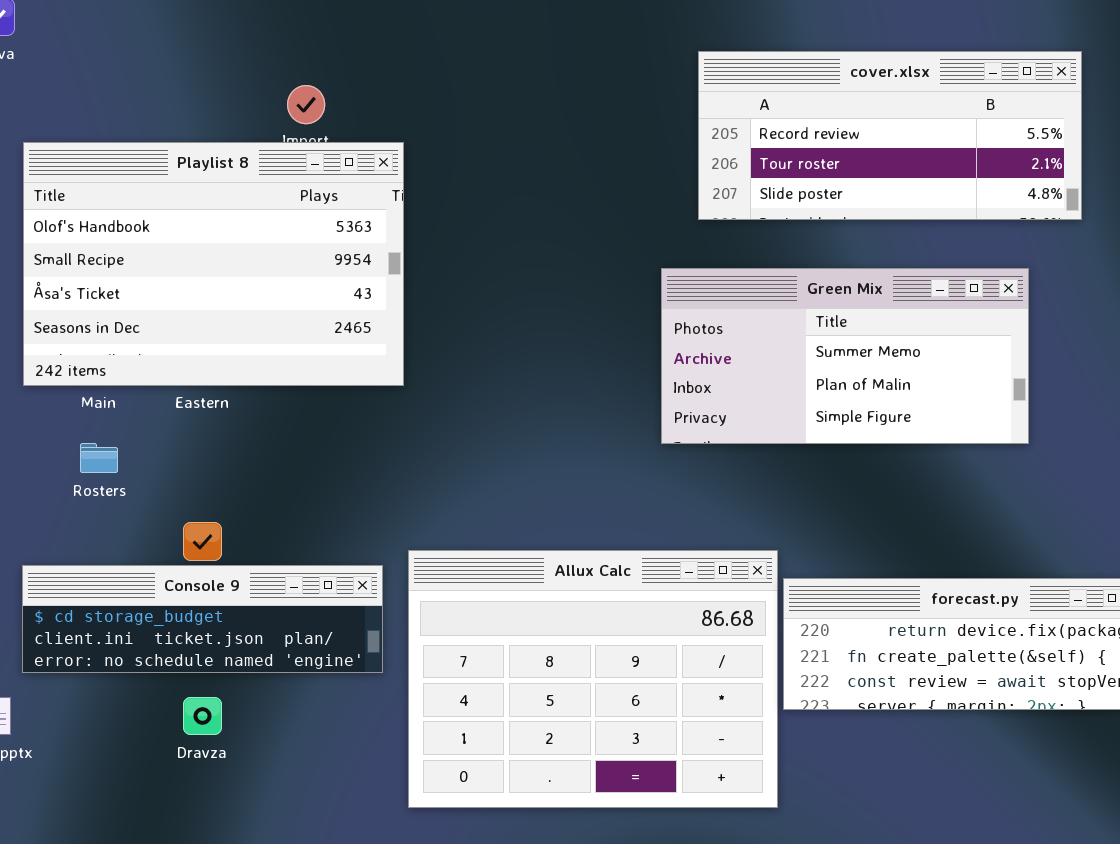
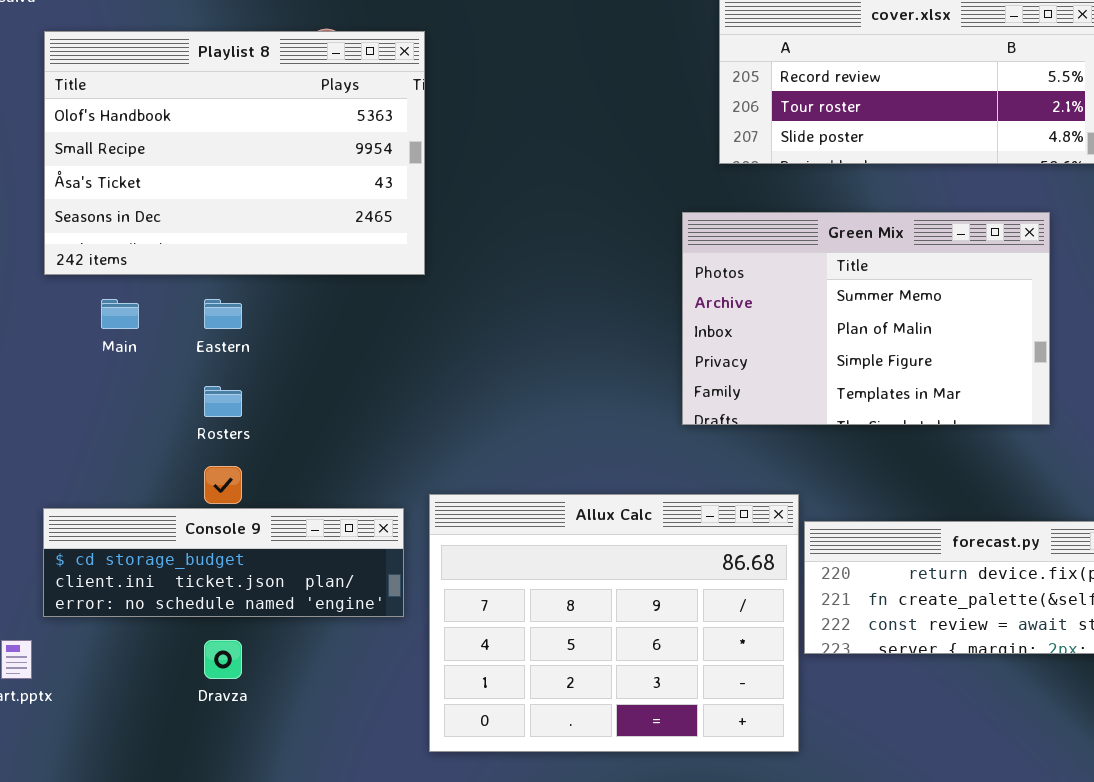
Playlist 8: [23,142,404,386] -> [44,31,425,275], moved
Green Mix: [661,268,1029,444] -> [682,212,1050,425], resized
Rosters: [80,443,118,473] -> [204,386,242,417], moved

